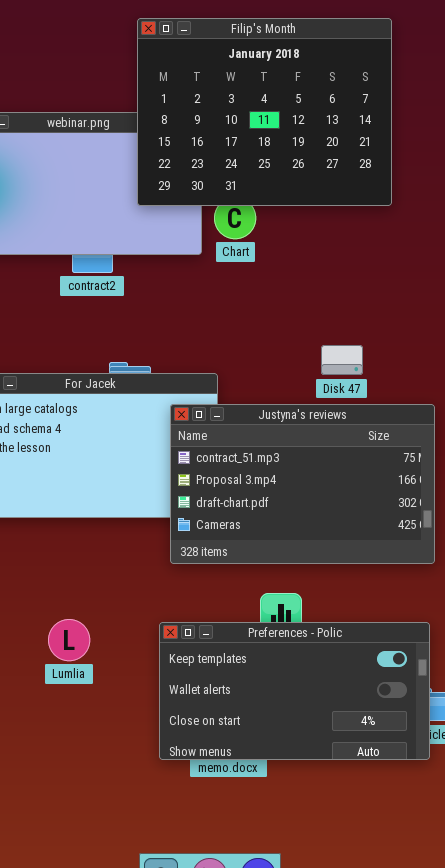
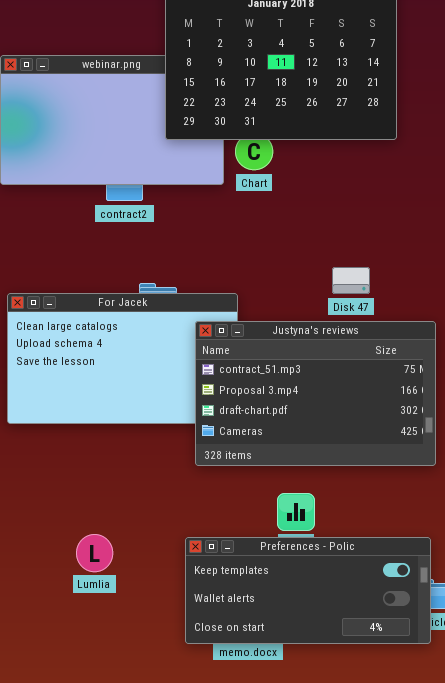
Lumlia: [48,619,90,661] -> [76,534,113,572], moved
Preferences - Polic: [159,622,430,760] -> [185,537,431,644], resized

